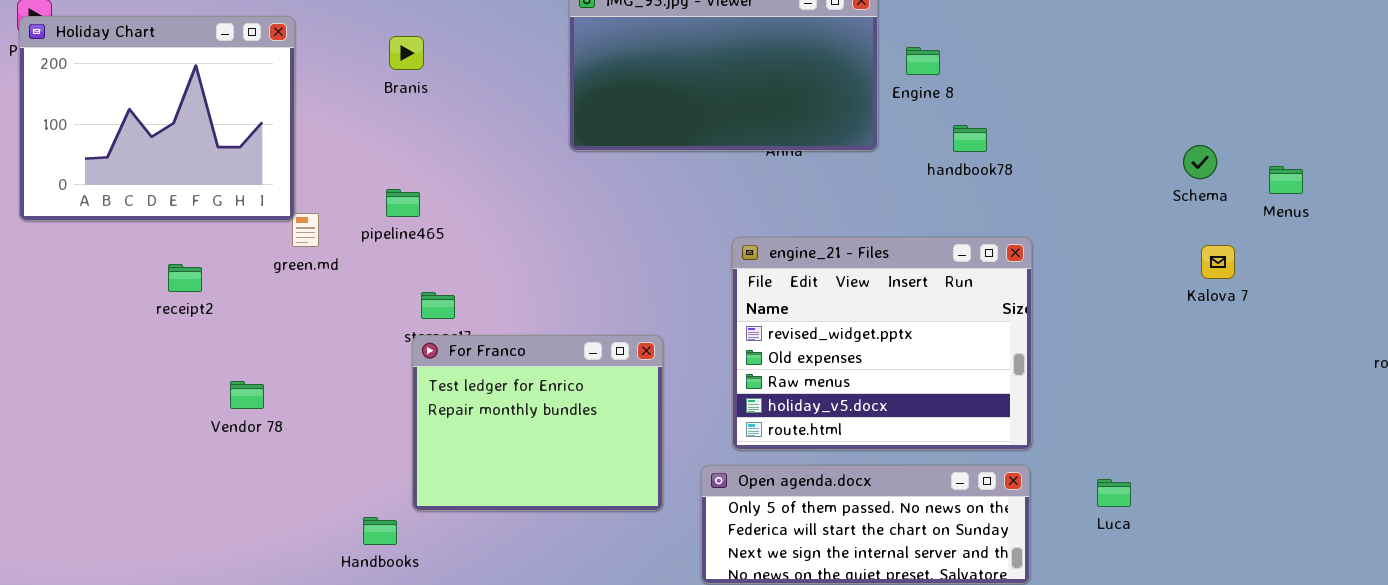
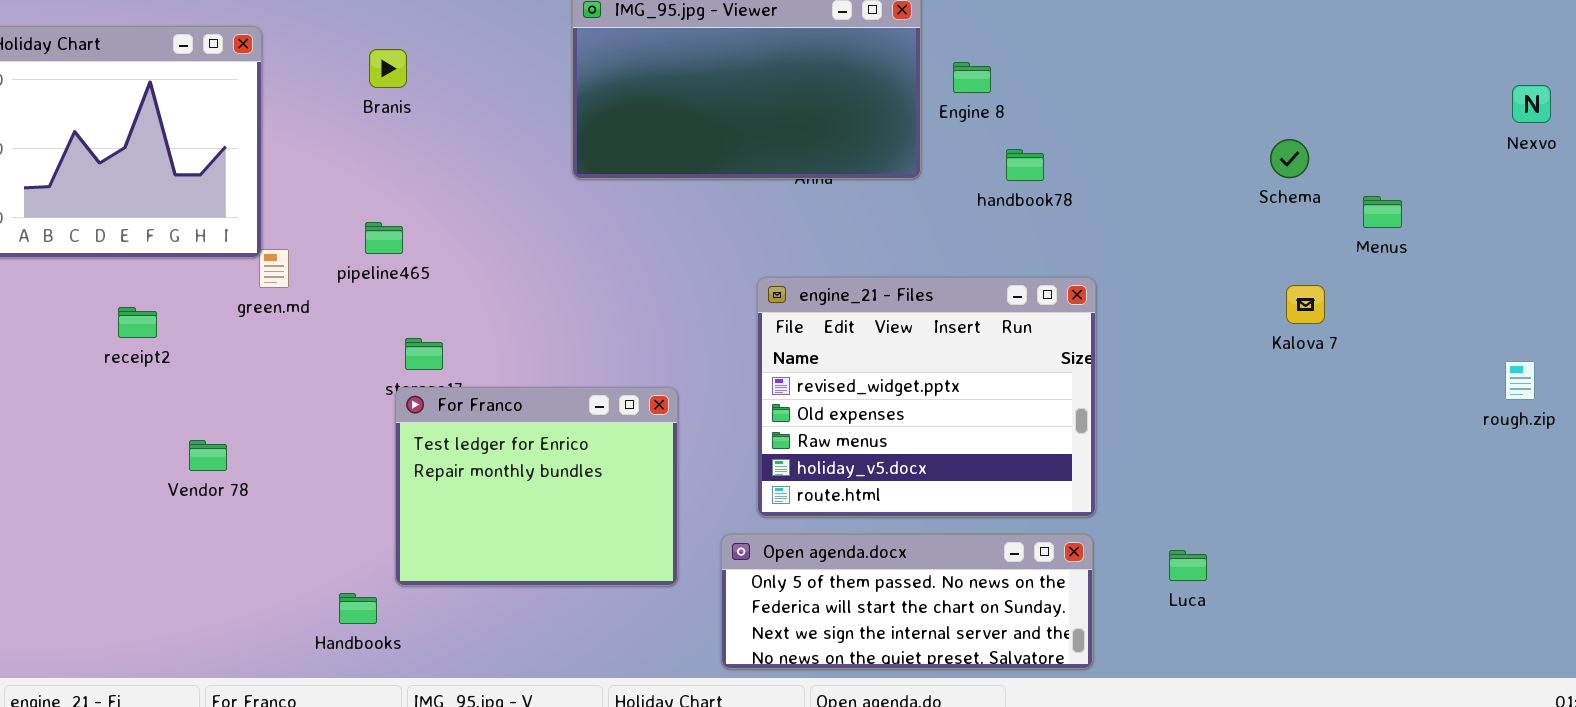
Schema: [1183,145,1217,179] -> [1270,139,1309,178], moved

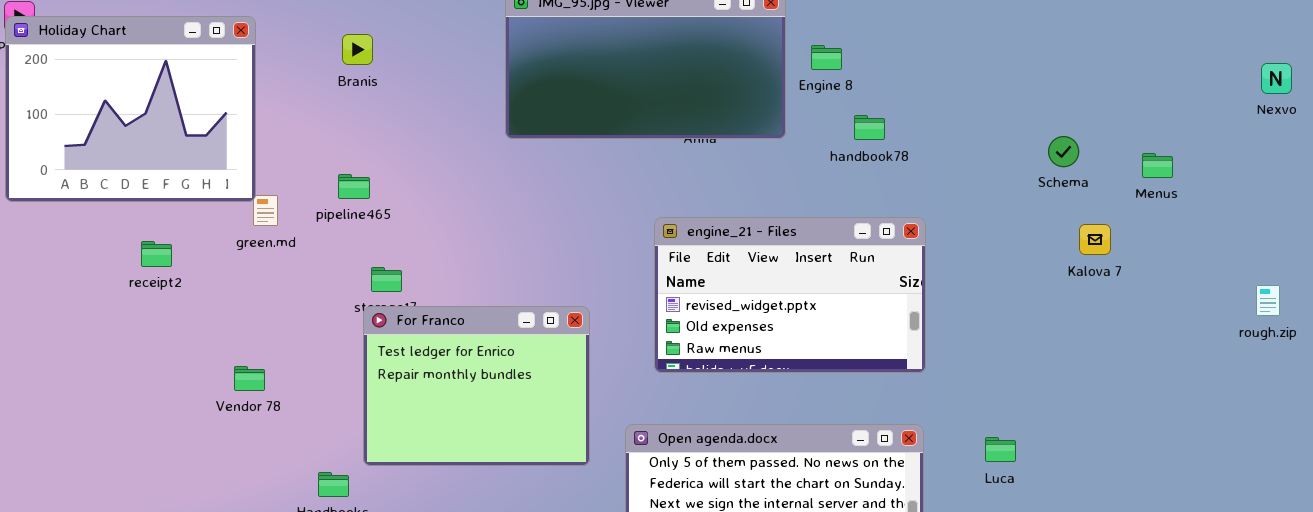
Schema: [1270,139,1309,178] -> [1048,136,1079,167], moved
engine_21 - Files: [757,277,1096,517] -> [654,217,926,373], resized
Vendor 78: [189,440,227,471] -> [234,366,265,391], moved

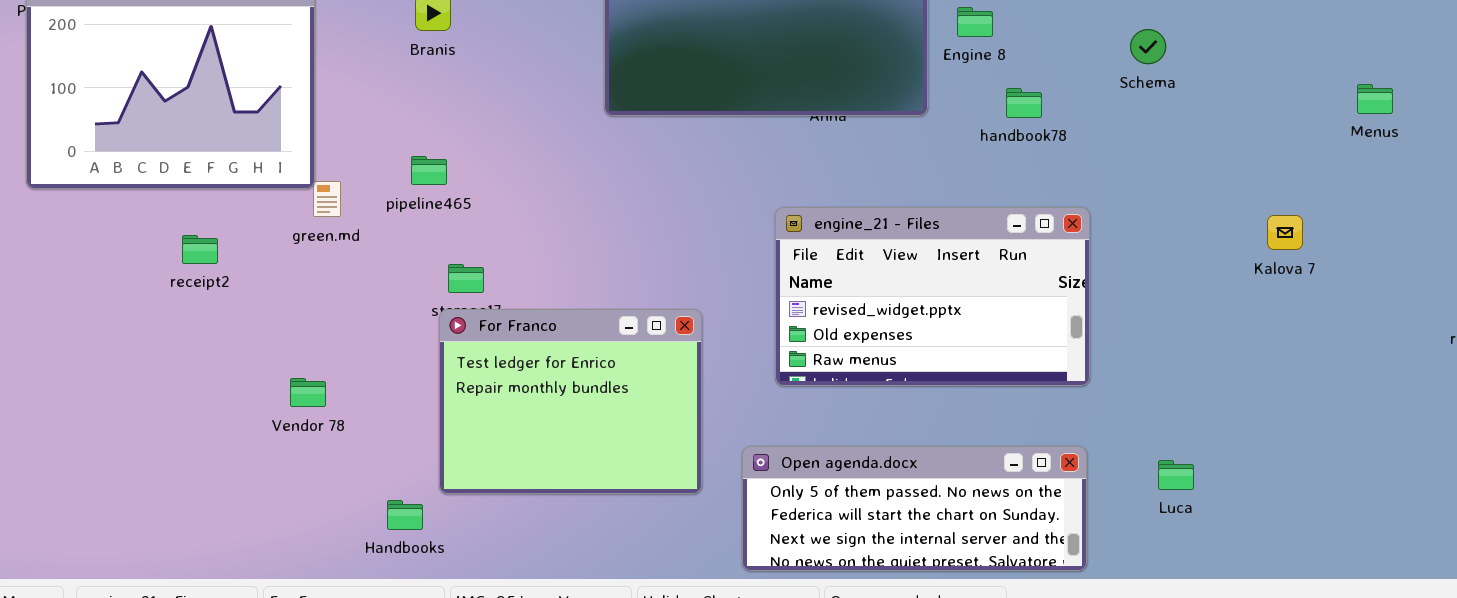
Schema: [1048,136,1079,167] -> [1130,29,1166,64], moved
Menus: [1142,153,1173,178] -> [1357,84,1393,114], moved

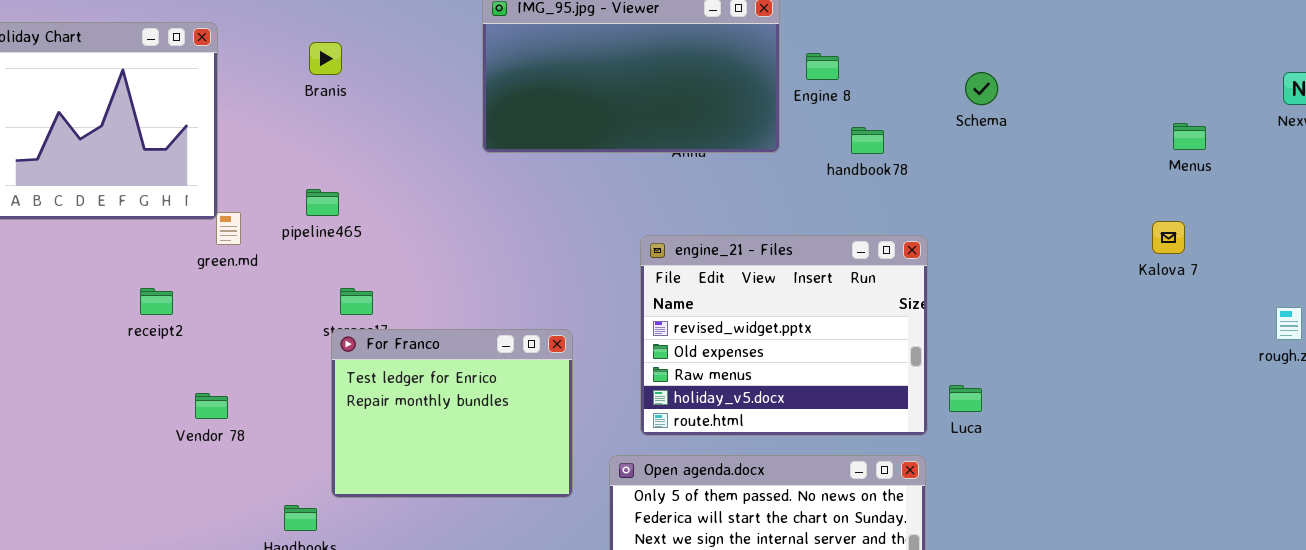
engine_21 - Files: [775,207,1090,386] -> [640,235,928,436], resized
Kalova 7: [1267,215,1303,250] -> [1152,221,1185,254], moved
receipt2: [182,235,218,264] -> [140,288,173,315], moved
Luca: [1158,460,1194,490] -> [949,385,982,412], moved

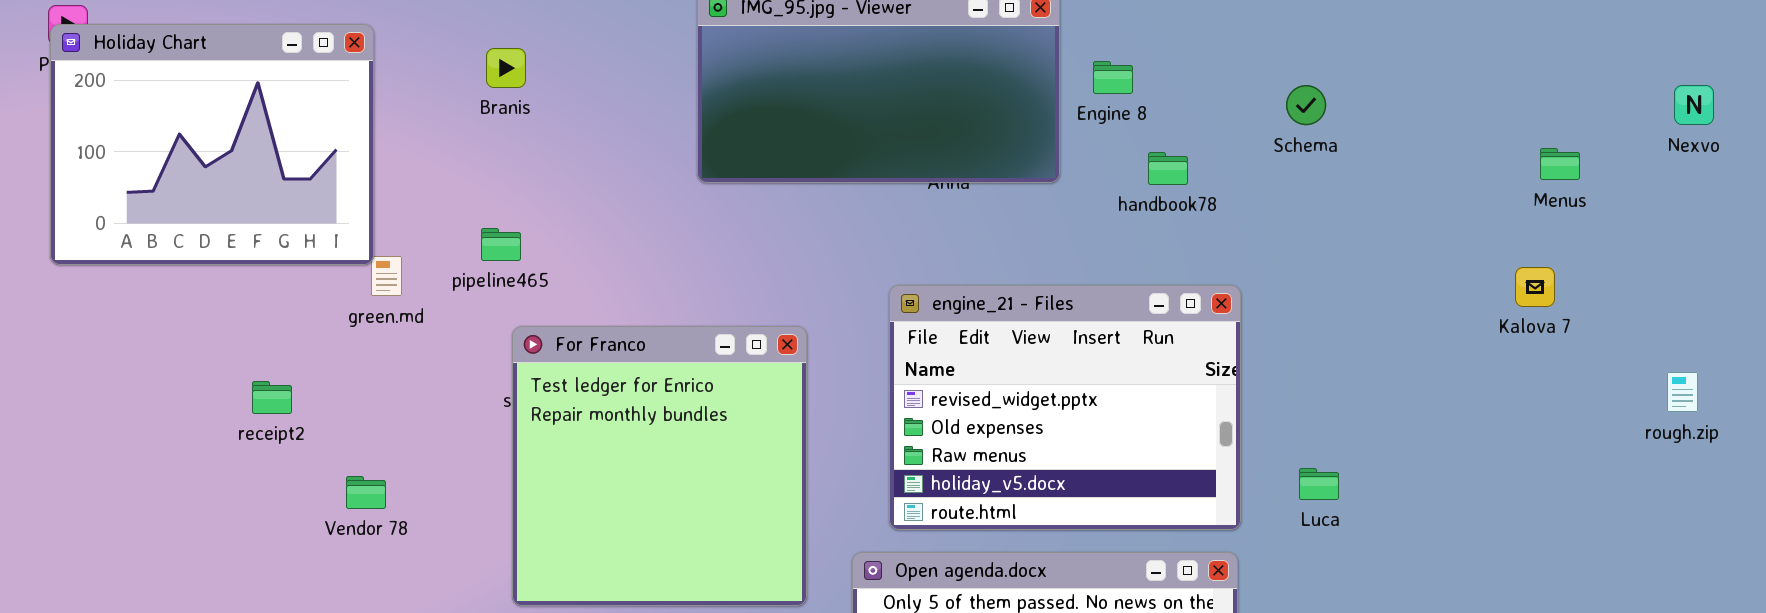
receipt2: [140,288,173,315] -> [252,381,292,414], moved
For Franco: [331,329,573,498] -> [512,326,807,606], resized
Luca: [949,385,982,412] -> [1299,468,1339,500], moved

